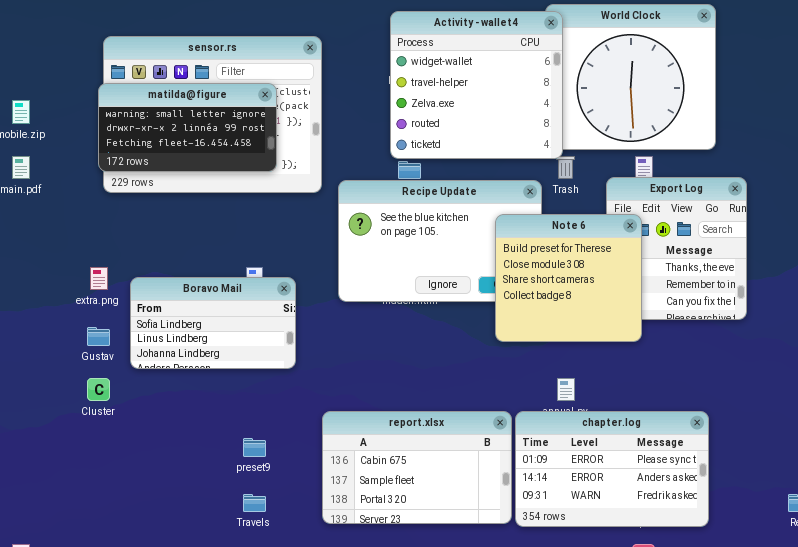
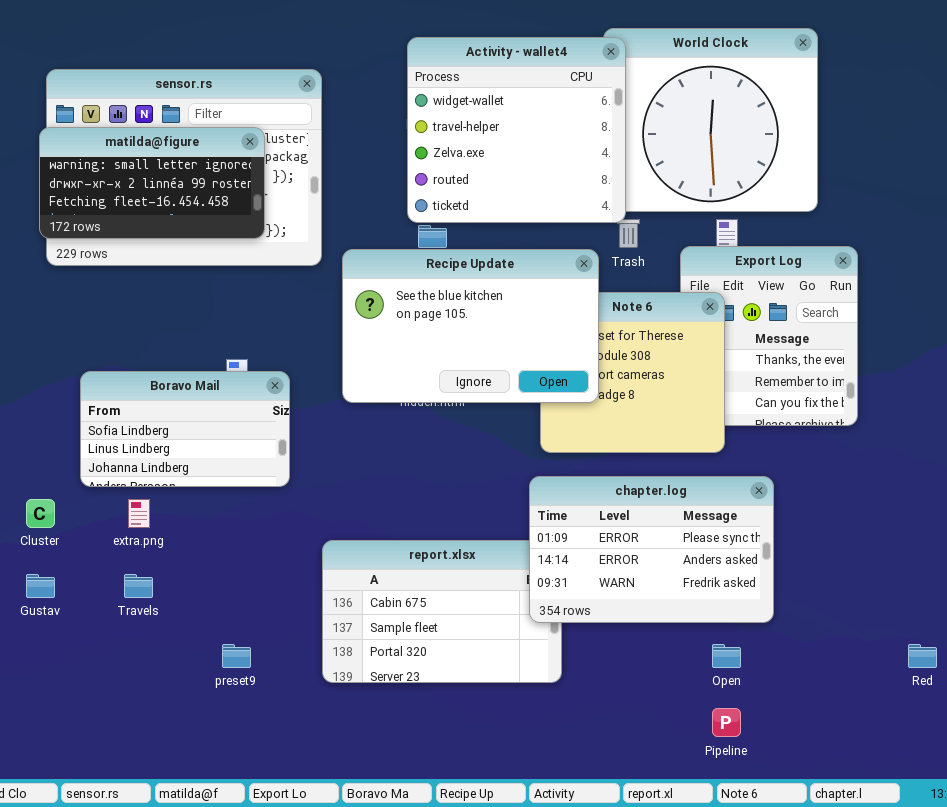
Recipe Update: [338,180,542,302] -> [342,249,599,403], raised
extra.png: [90,267,108,290] -> [128,499,150,528], moved
Gustav: [87,327,110,346] -> [26,574,55,598], moved
chapter.log: [515,411,709,527] -> [529,476,774,623], moved
preset9: [243,438,266,457] -> [222,644,251,668], moved
Travels: [243,494,266,512] -> [124,574,153,598], moved

